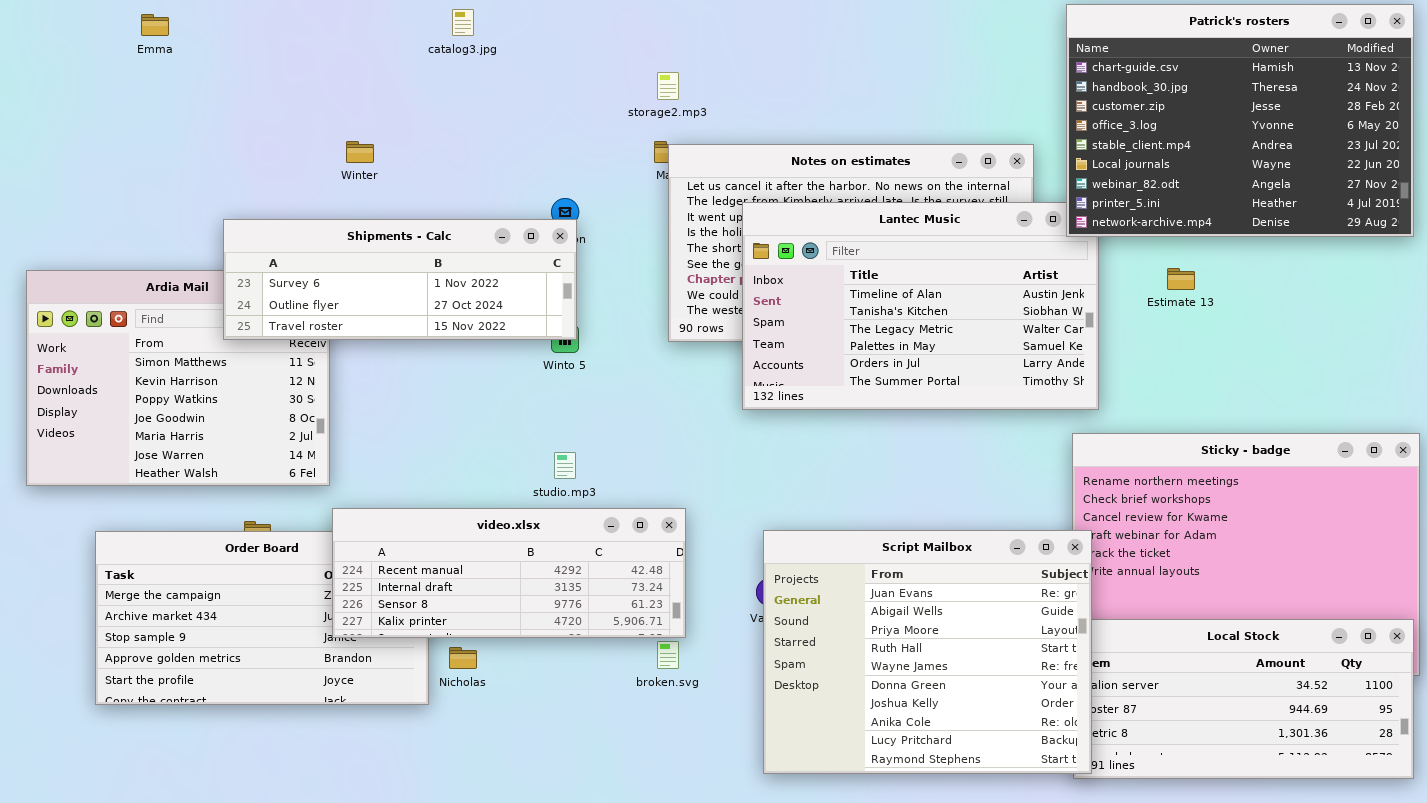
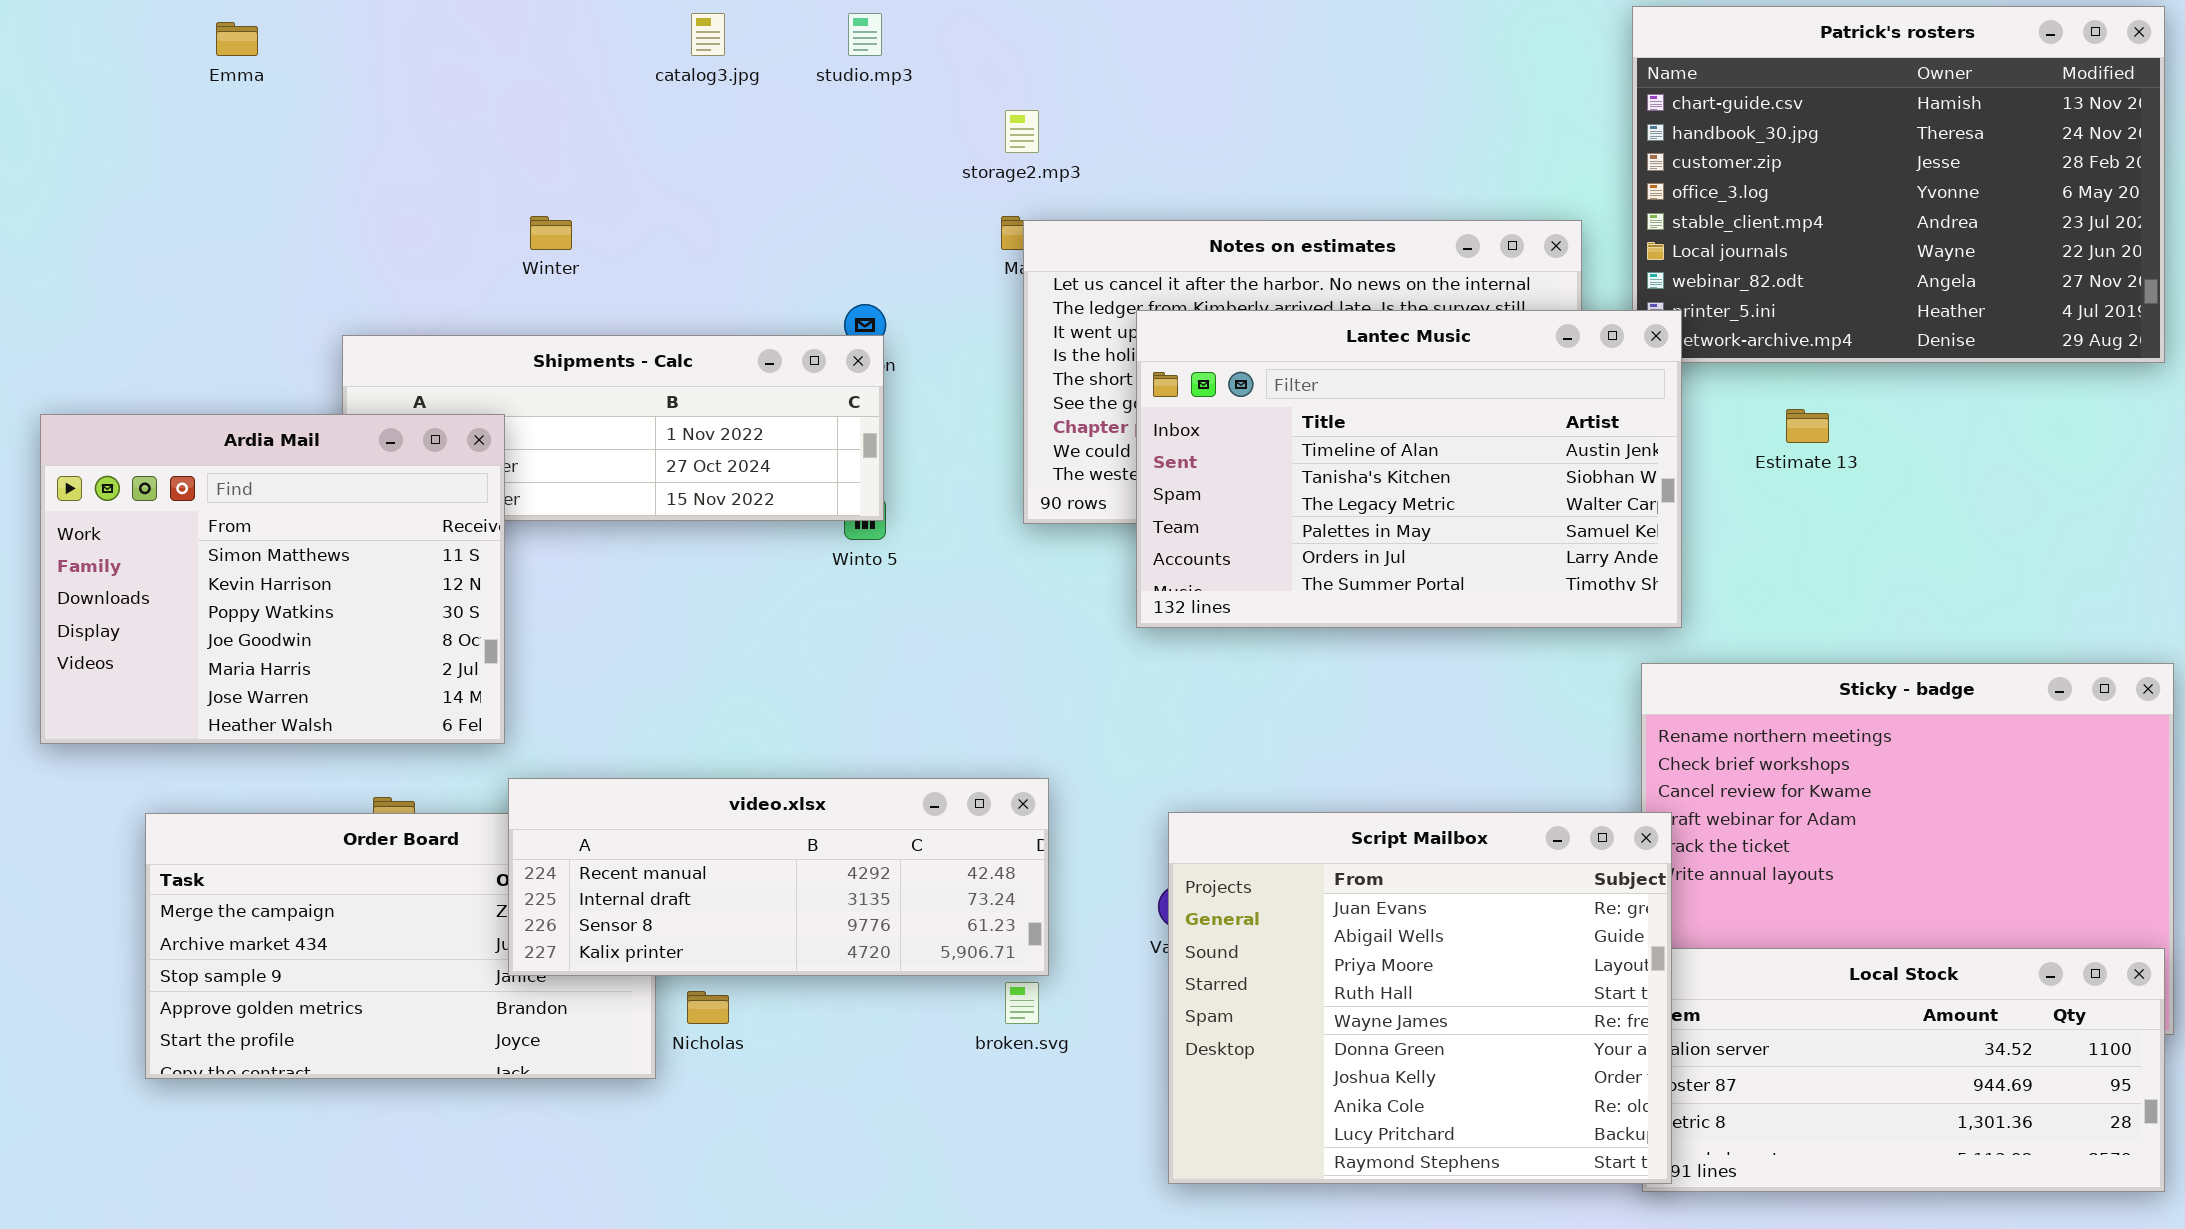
Lantec Music: [742,202,1099,410] -> [1136,310,1682,628], raised
Ardia Mail: [26,270,330,486] -> [40,414,505,744], raised
studio.mp3: [554,452,576,479] -> [848,13,882,56], moved

